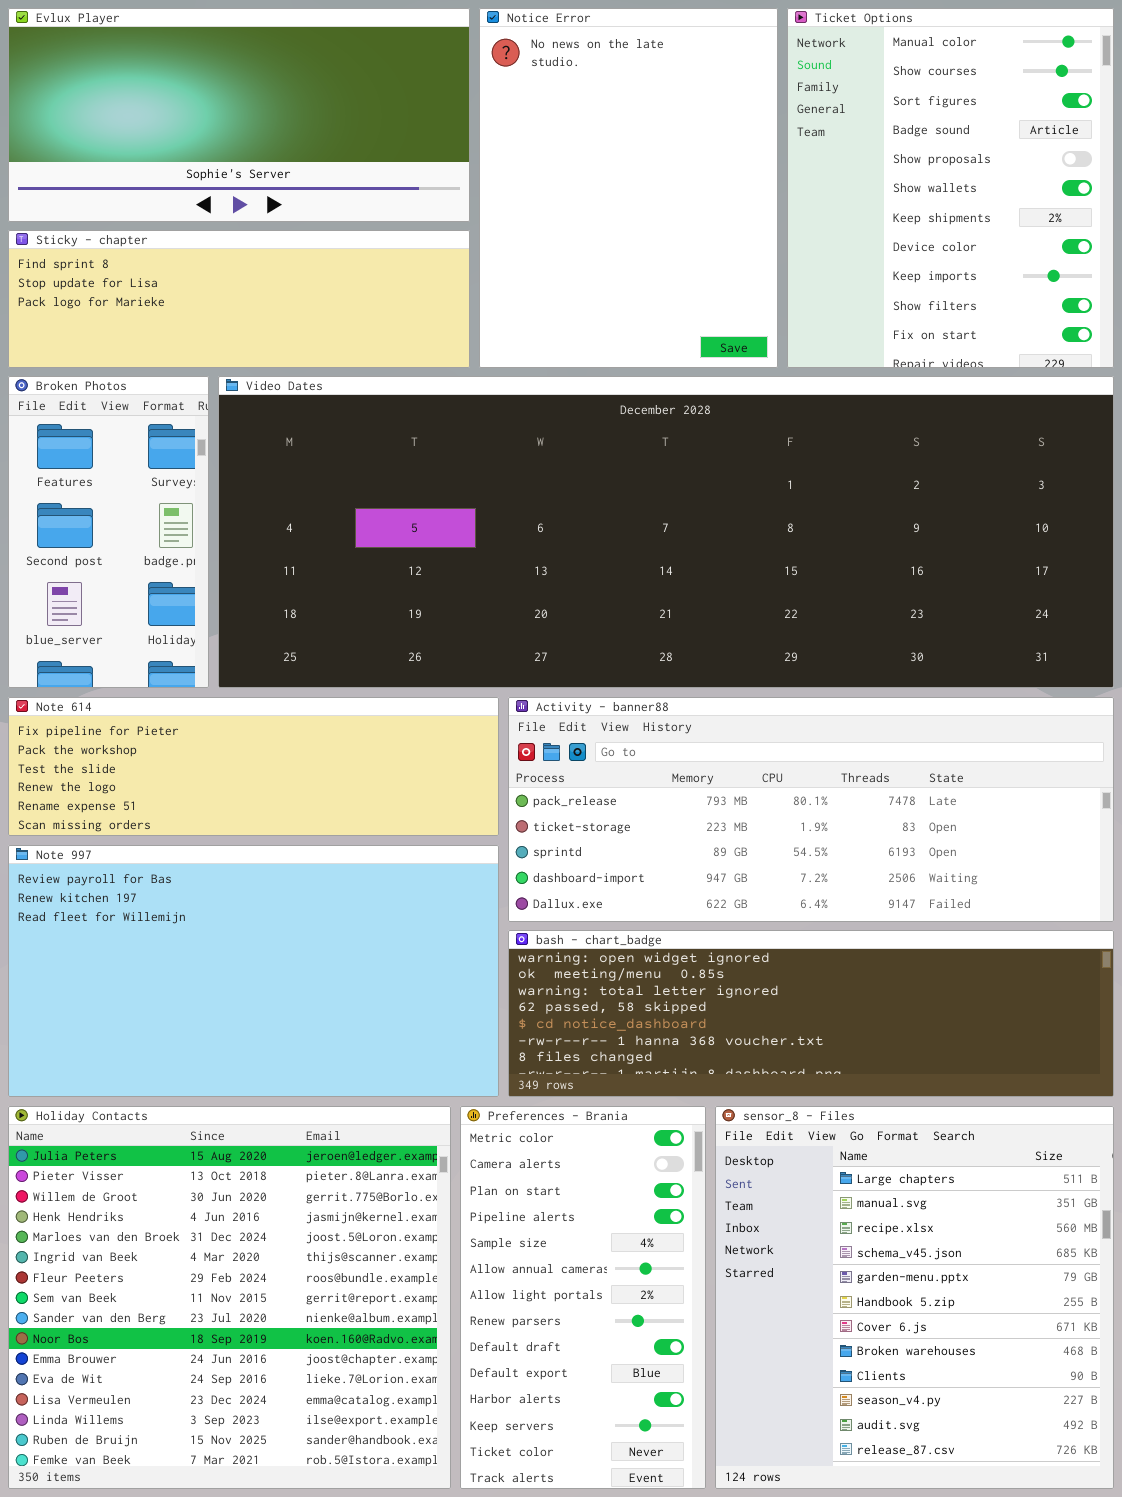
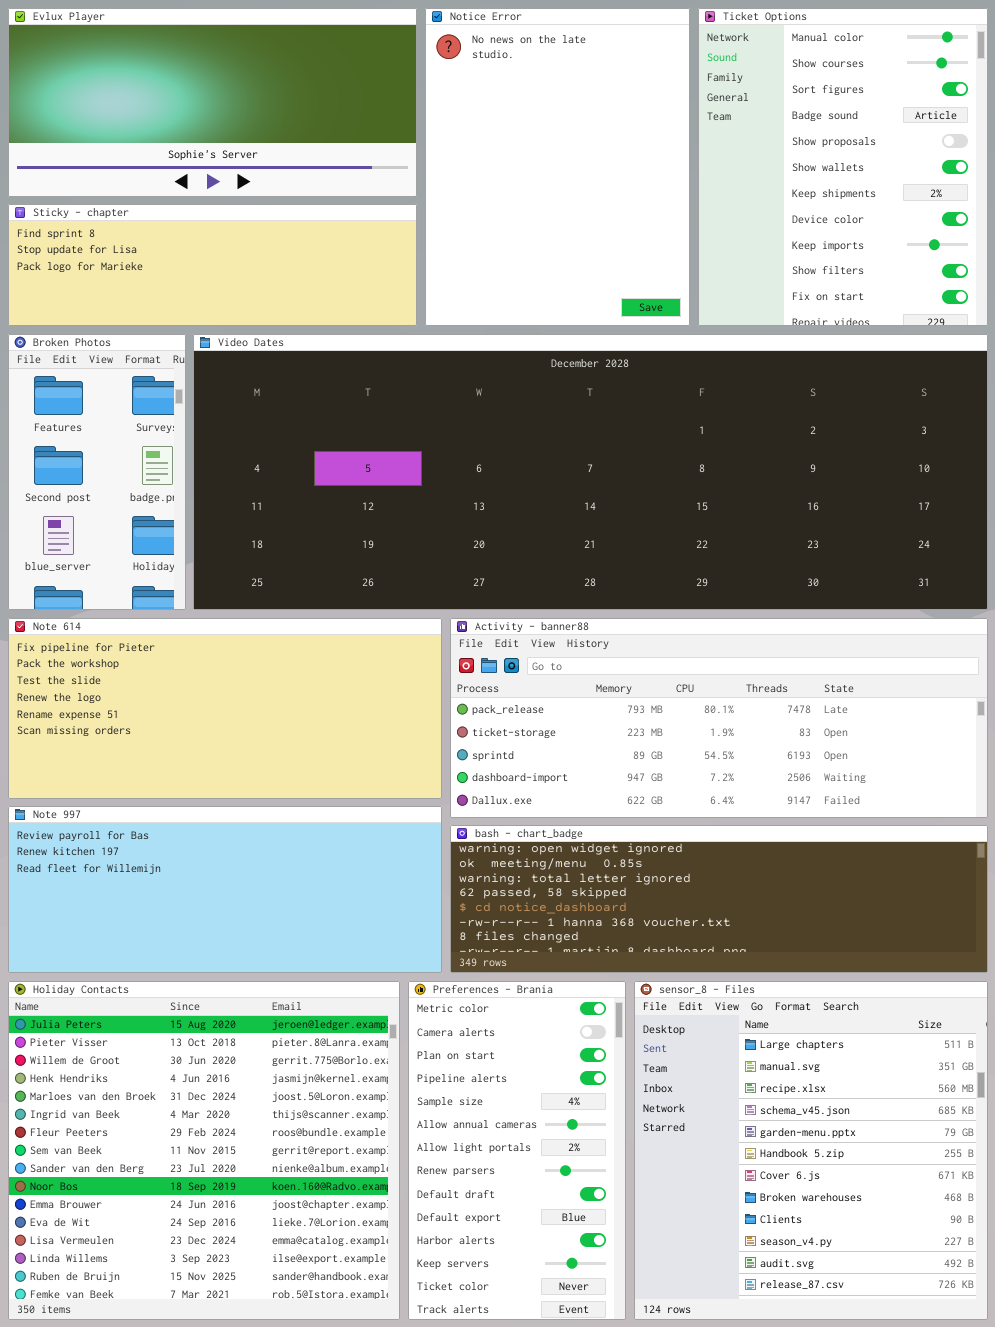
Note 614: [8,697,499,836] -> [8,618,442,799], resized
Note 997: [8,845,499,1097] -> [8,806,442,973], resized

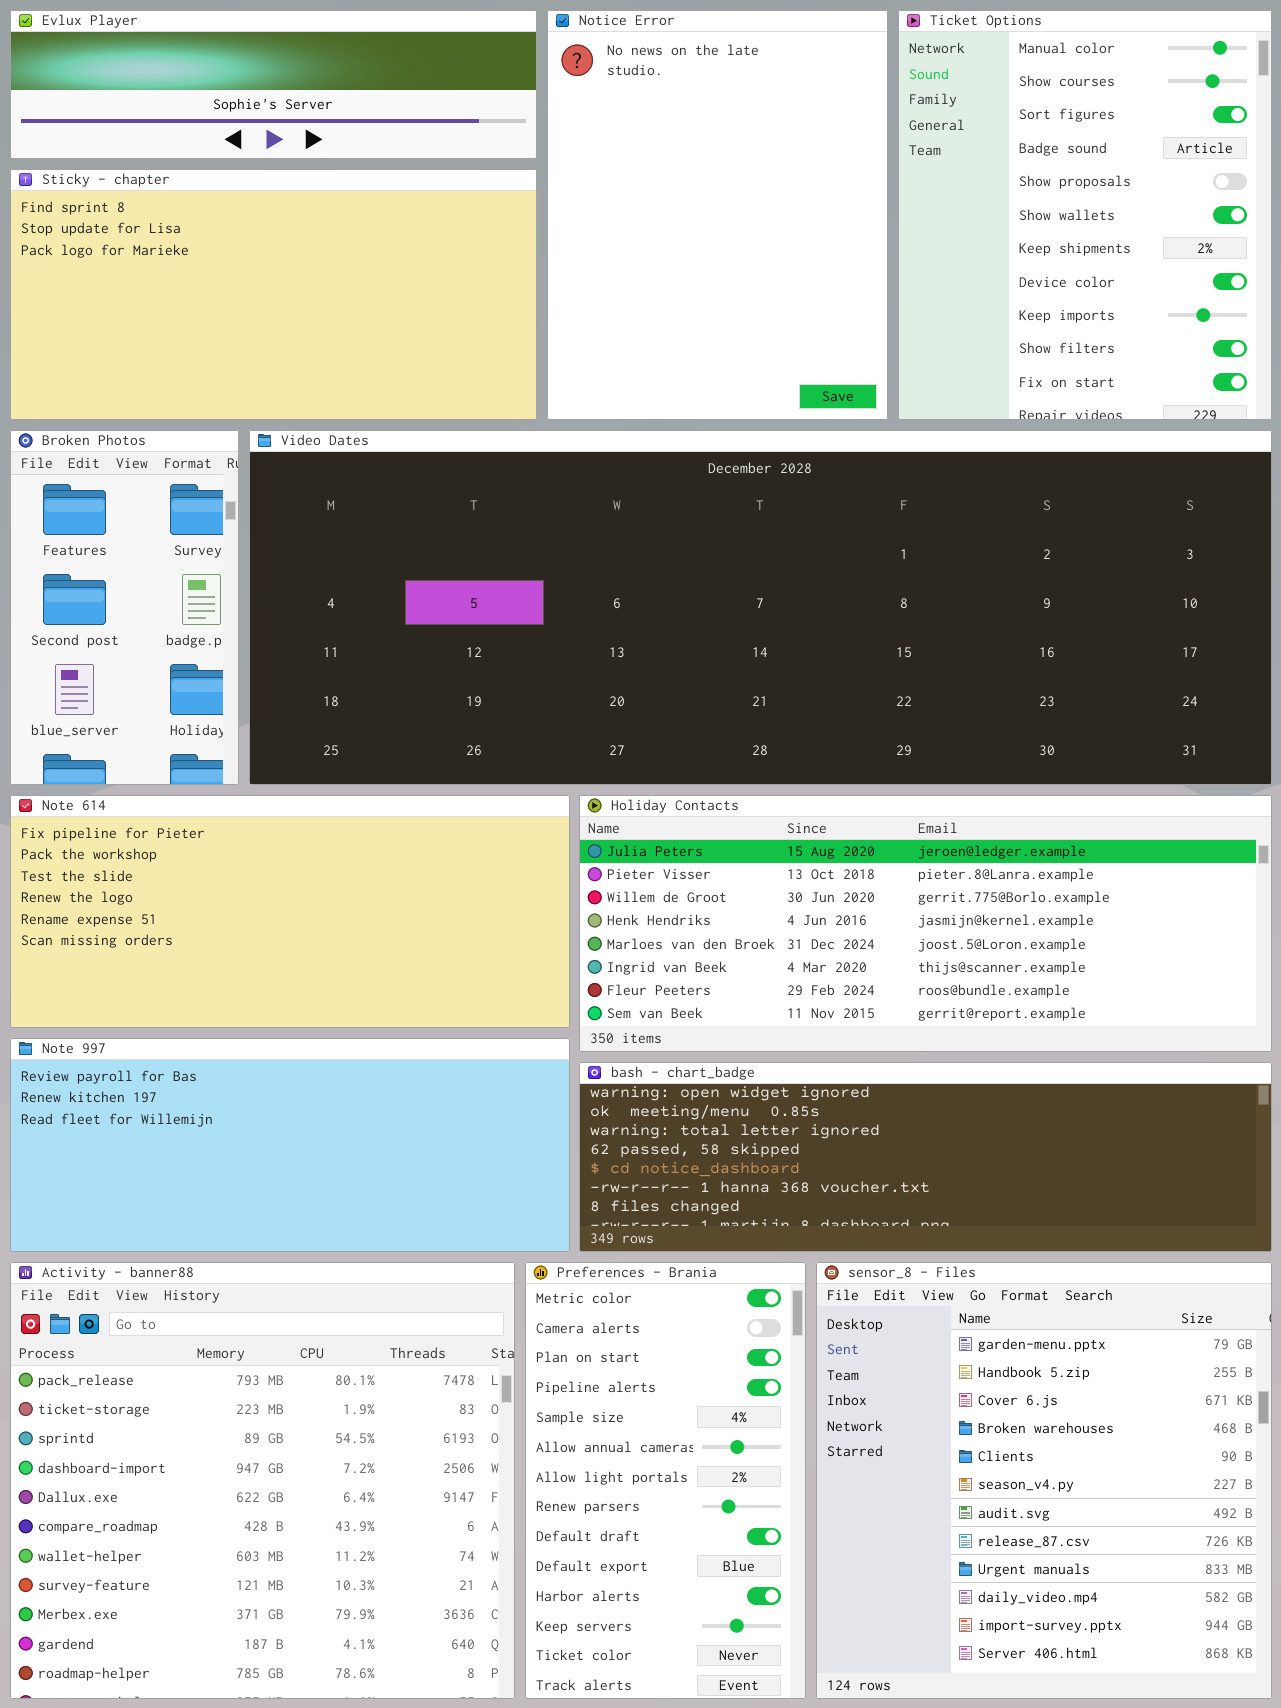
Evlux Player: [8,8,417,197] -> [10,10,537,159], resized
Sticky - chapter: [8,204,417,326] -> [10,169,537,420], resized
Activity - banner88: [450,618,988,818] -> [10,1262,515,1699], moved, resized
Holiday Contacts: [8,981,400,1320] -> [579,795,1272,1052], moved, resized
sensor_8 - Files: [634,981,988,1320] -> [816,1262,1272,1699], scrolled down 4 rows

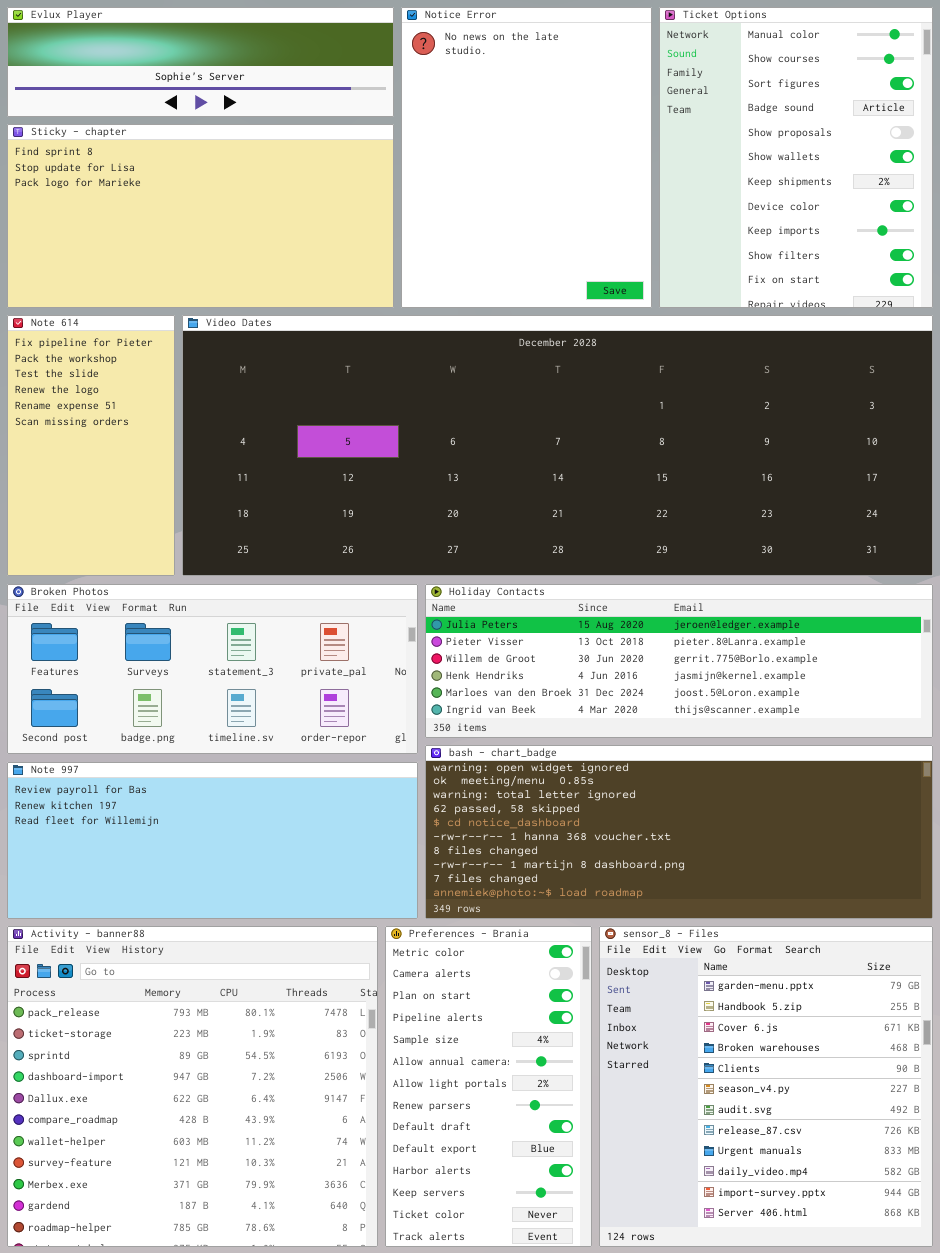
Broken Photos: [10,430,239,785] -> [7,584,418,754], moved, resized
Note 614: [10,795,570,1028] -> [7,315,175,576], moved, resized
Holiday Contacts: [579,795,1272,1052] -> [425,584,933,738], resized
bash - chart_badge: [579,1062,1272,1252] -> [425,745,933,919], resized

